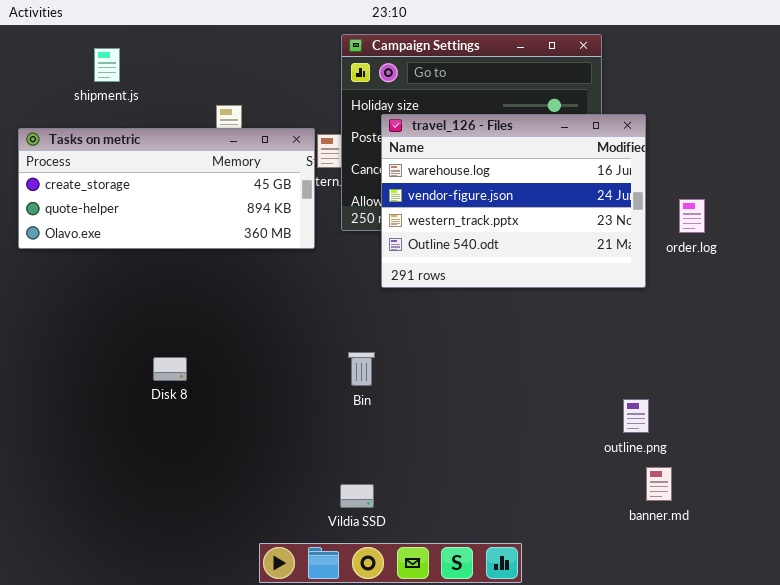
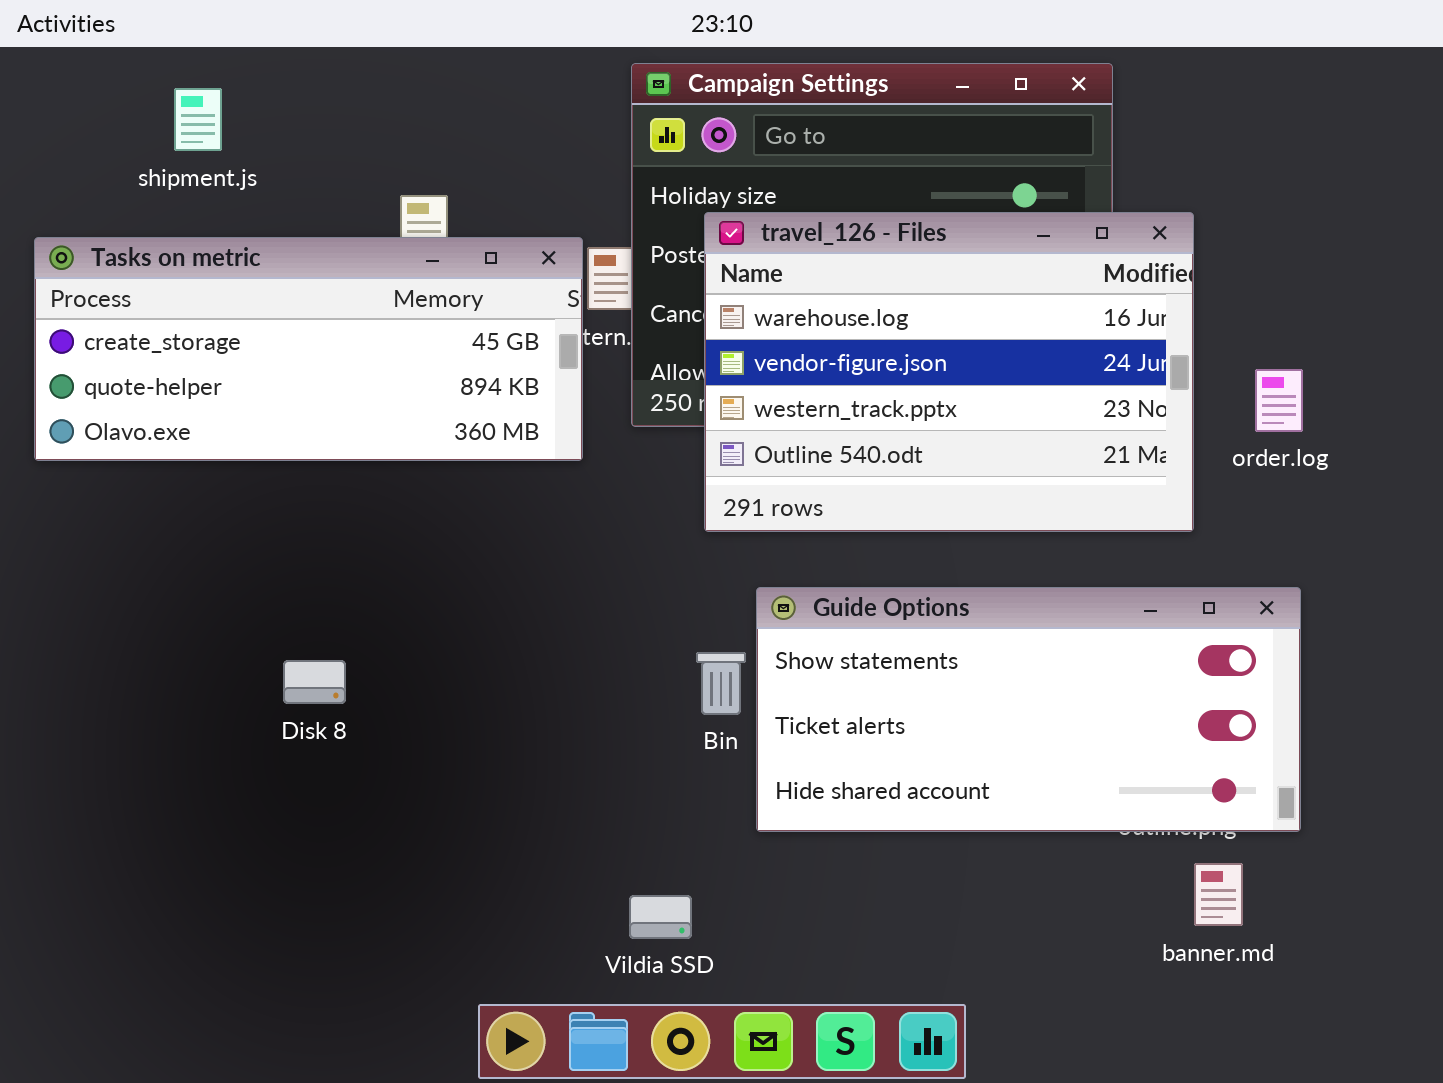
Guide Options: none -> [756,587,1301,832], opened
Bin: [348,352,375,386] -> [696,652,746,715], moved

